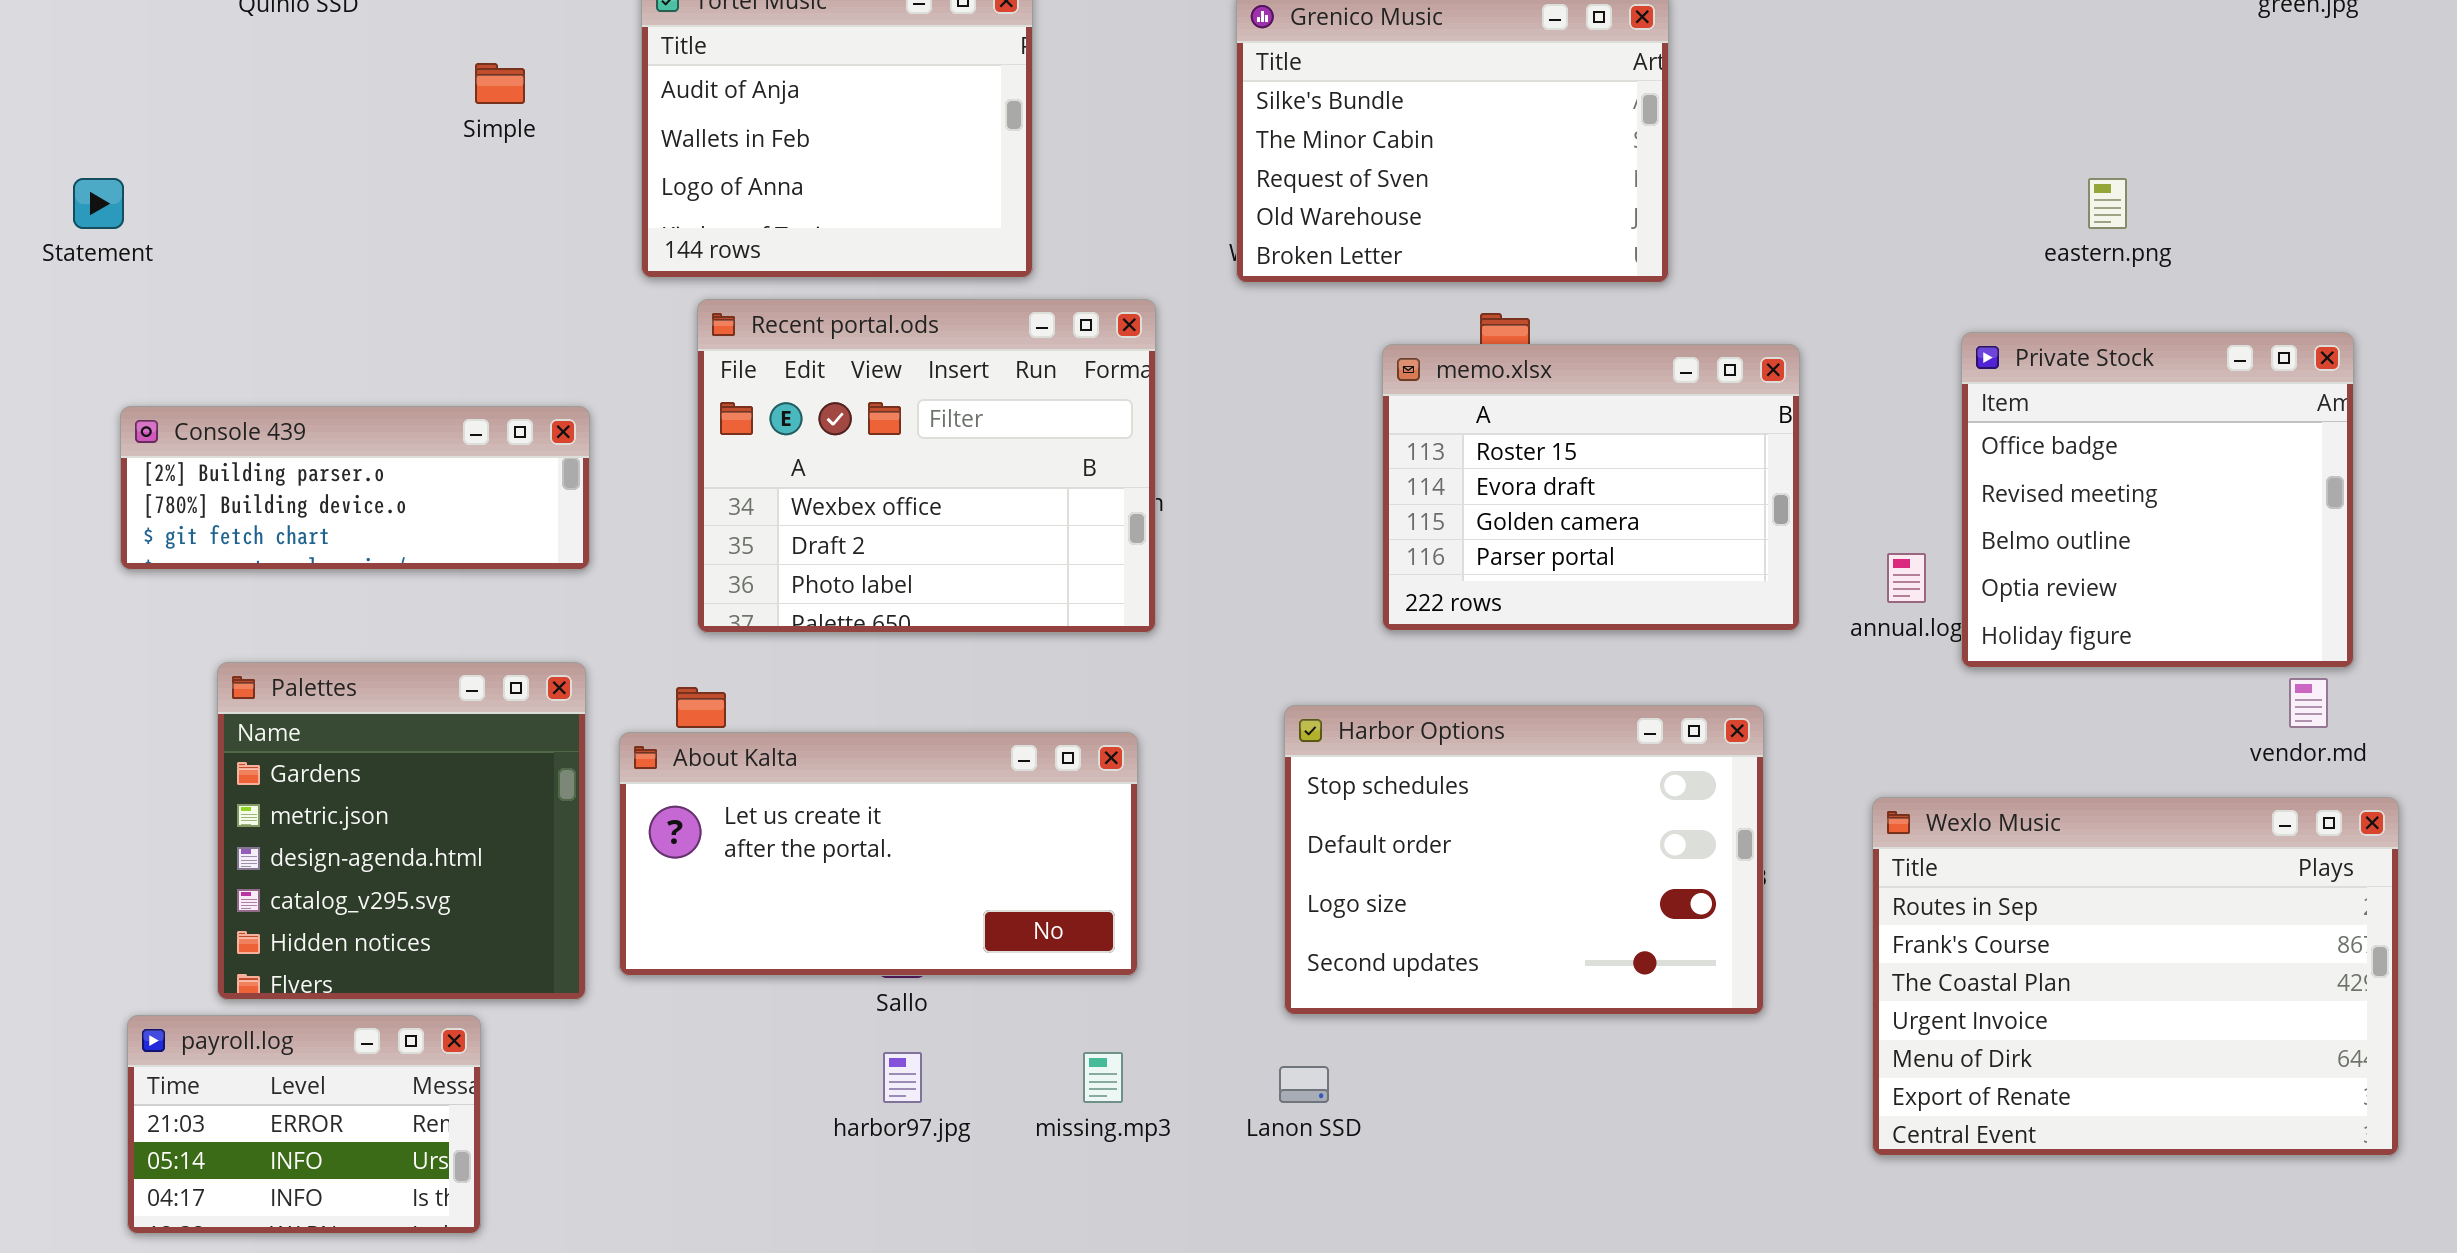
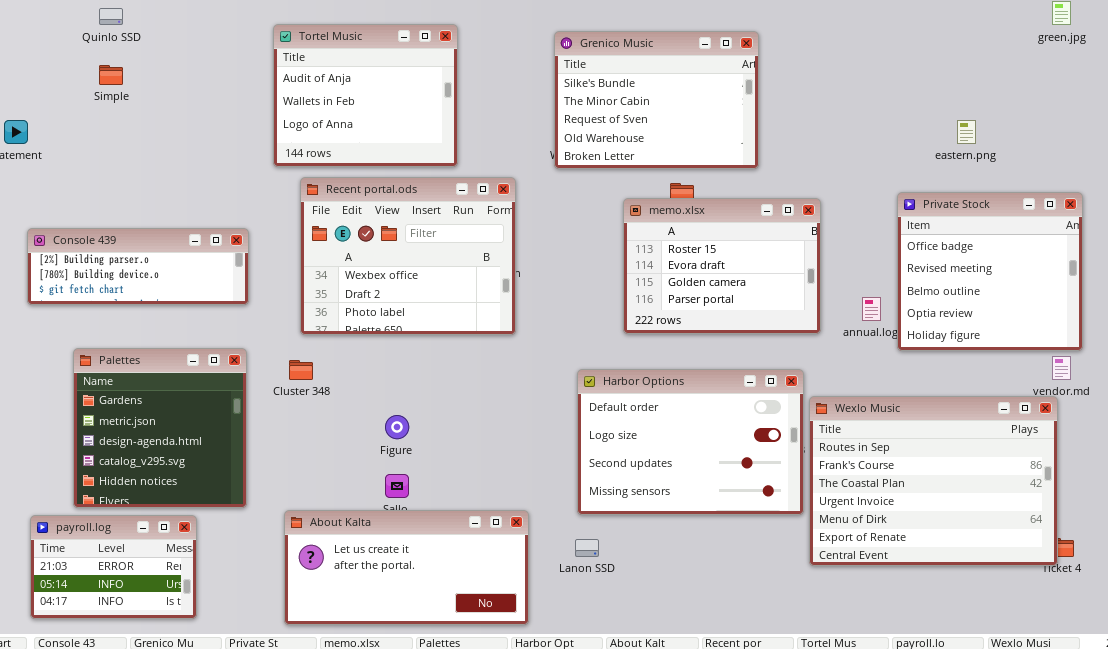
Simple: [475,63,525,104] -> [99,65,123,85], moved
Harbor Options: [1284,705,1764,1015] -> [577,369,804,515], scrolled down 1 row
About Kalta: [619,732,1138,976] -> [284,510,529,625], moved
Wexlo Music: [1872,797,2399,1156] -> [809,396,1058,566], moved

